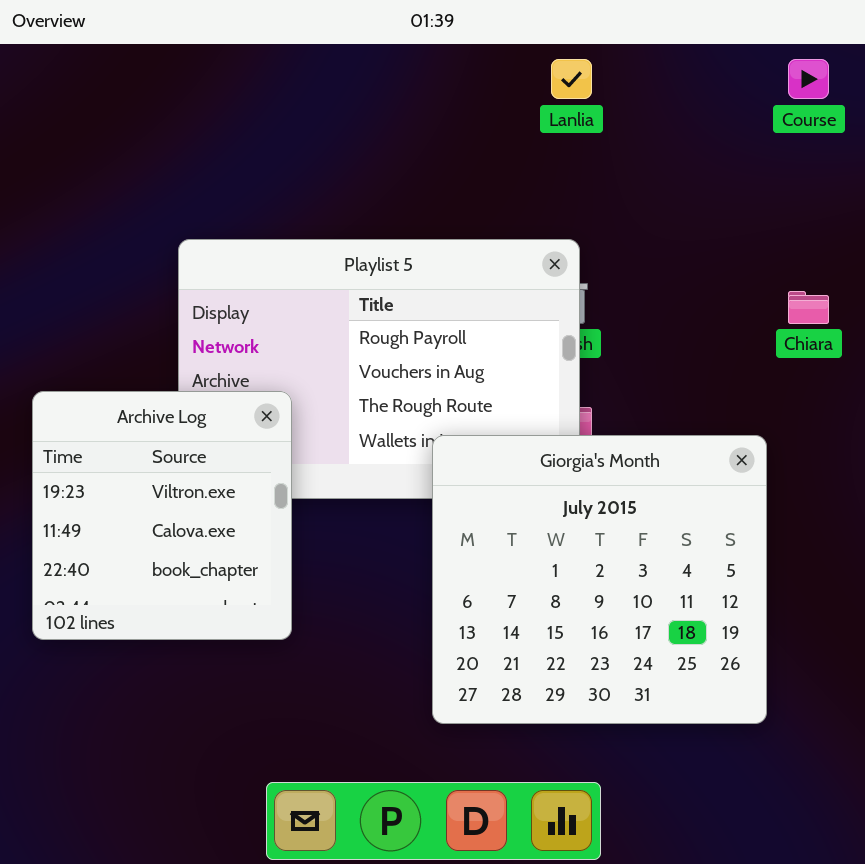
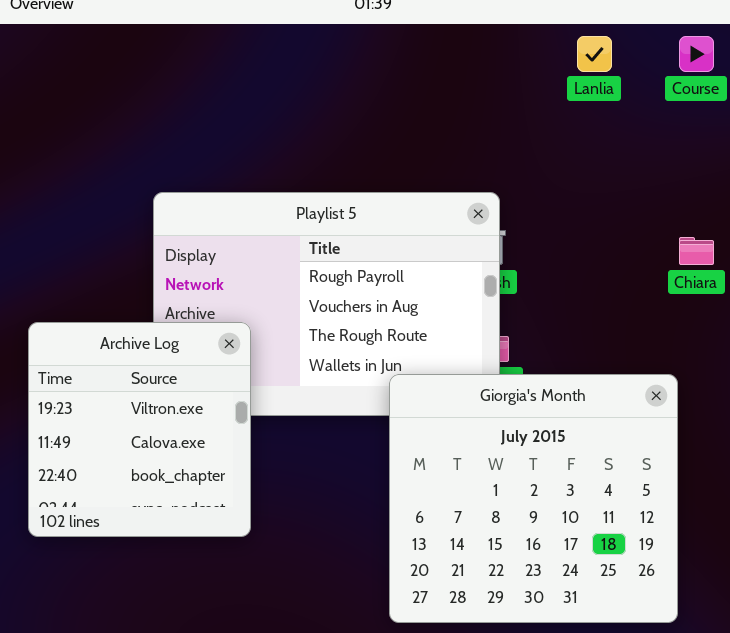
Lanlia: [551,59,592,99] -> [577,36,612,72], moved
Giorgia's Month: [432,435,767,724] -> [389,374,678,623], moved

